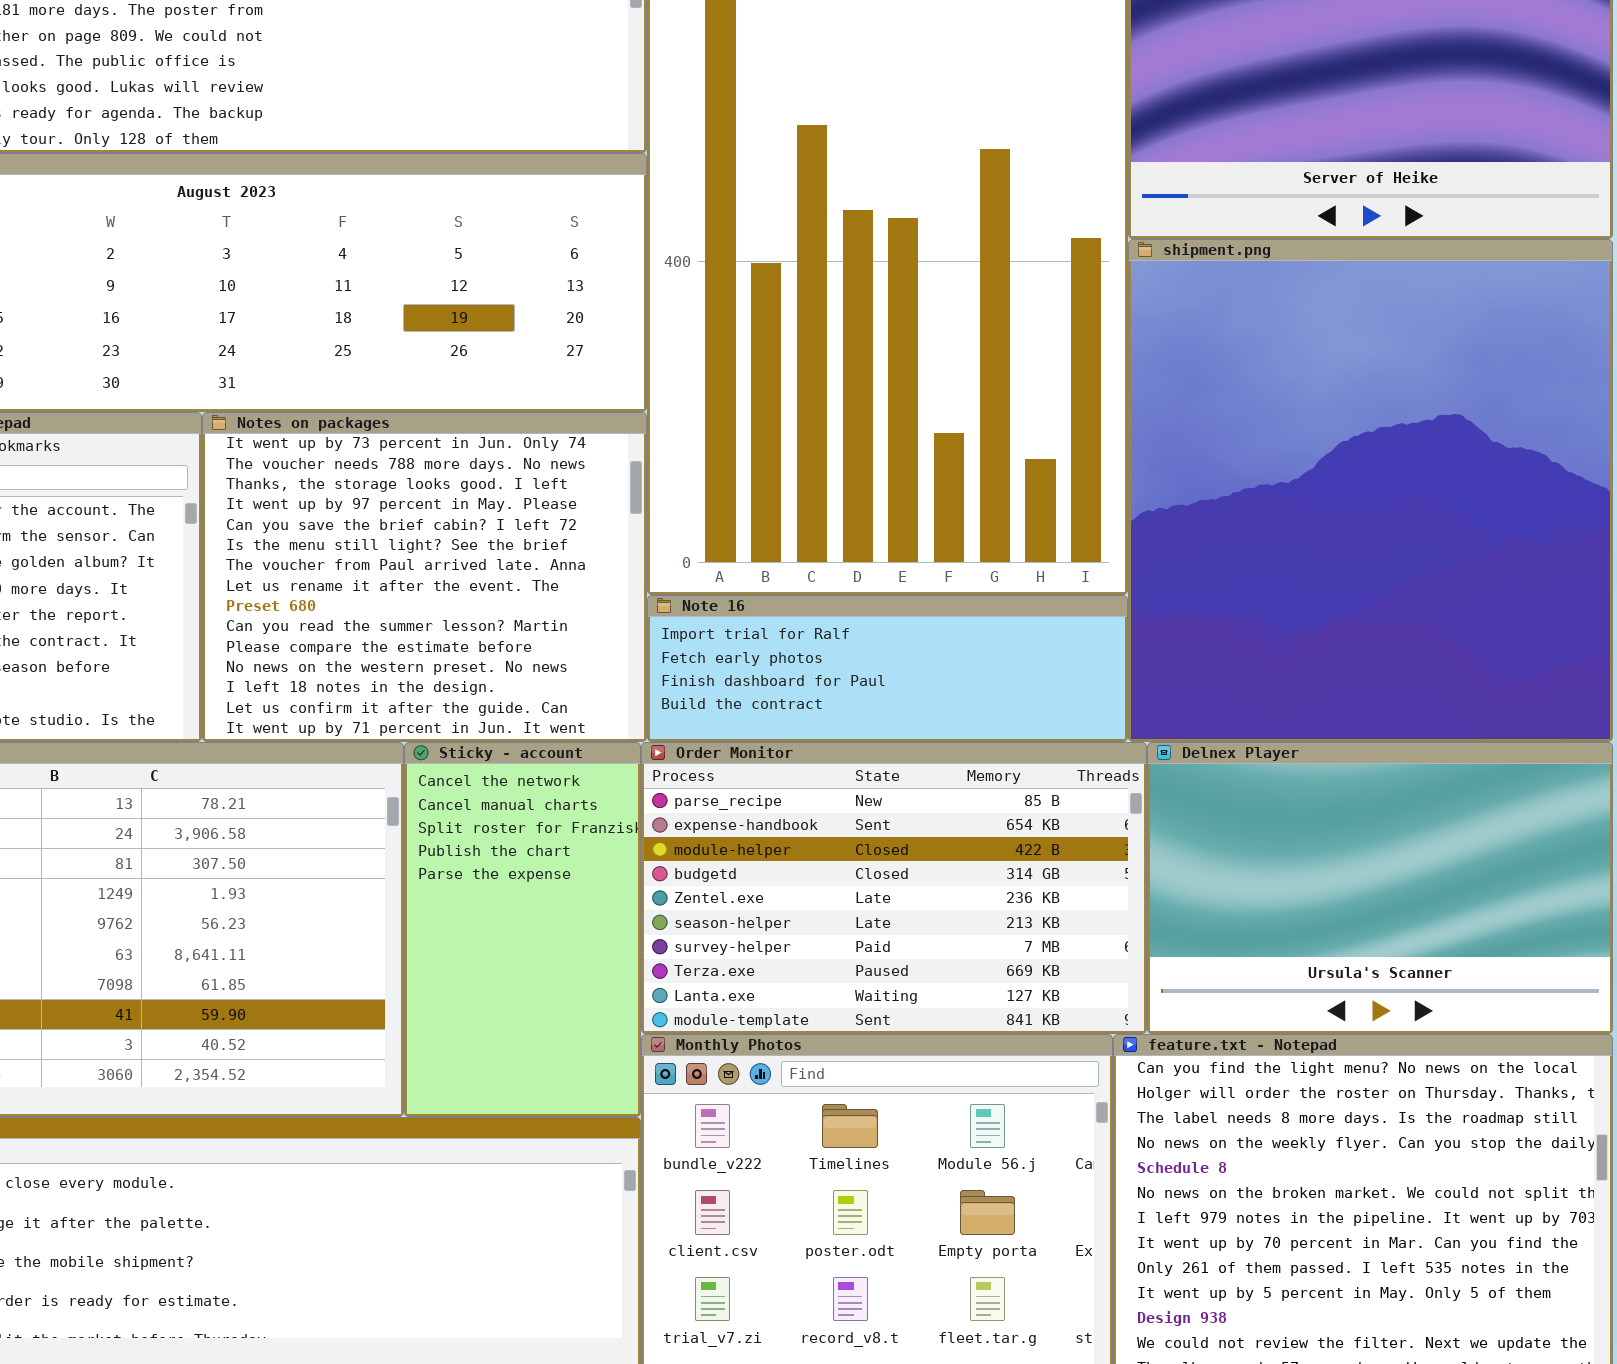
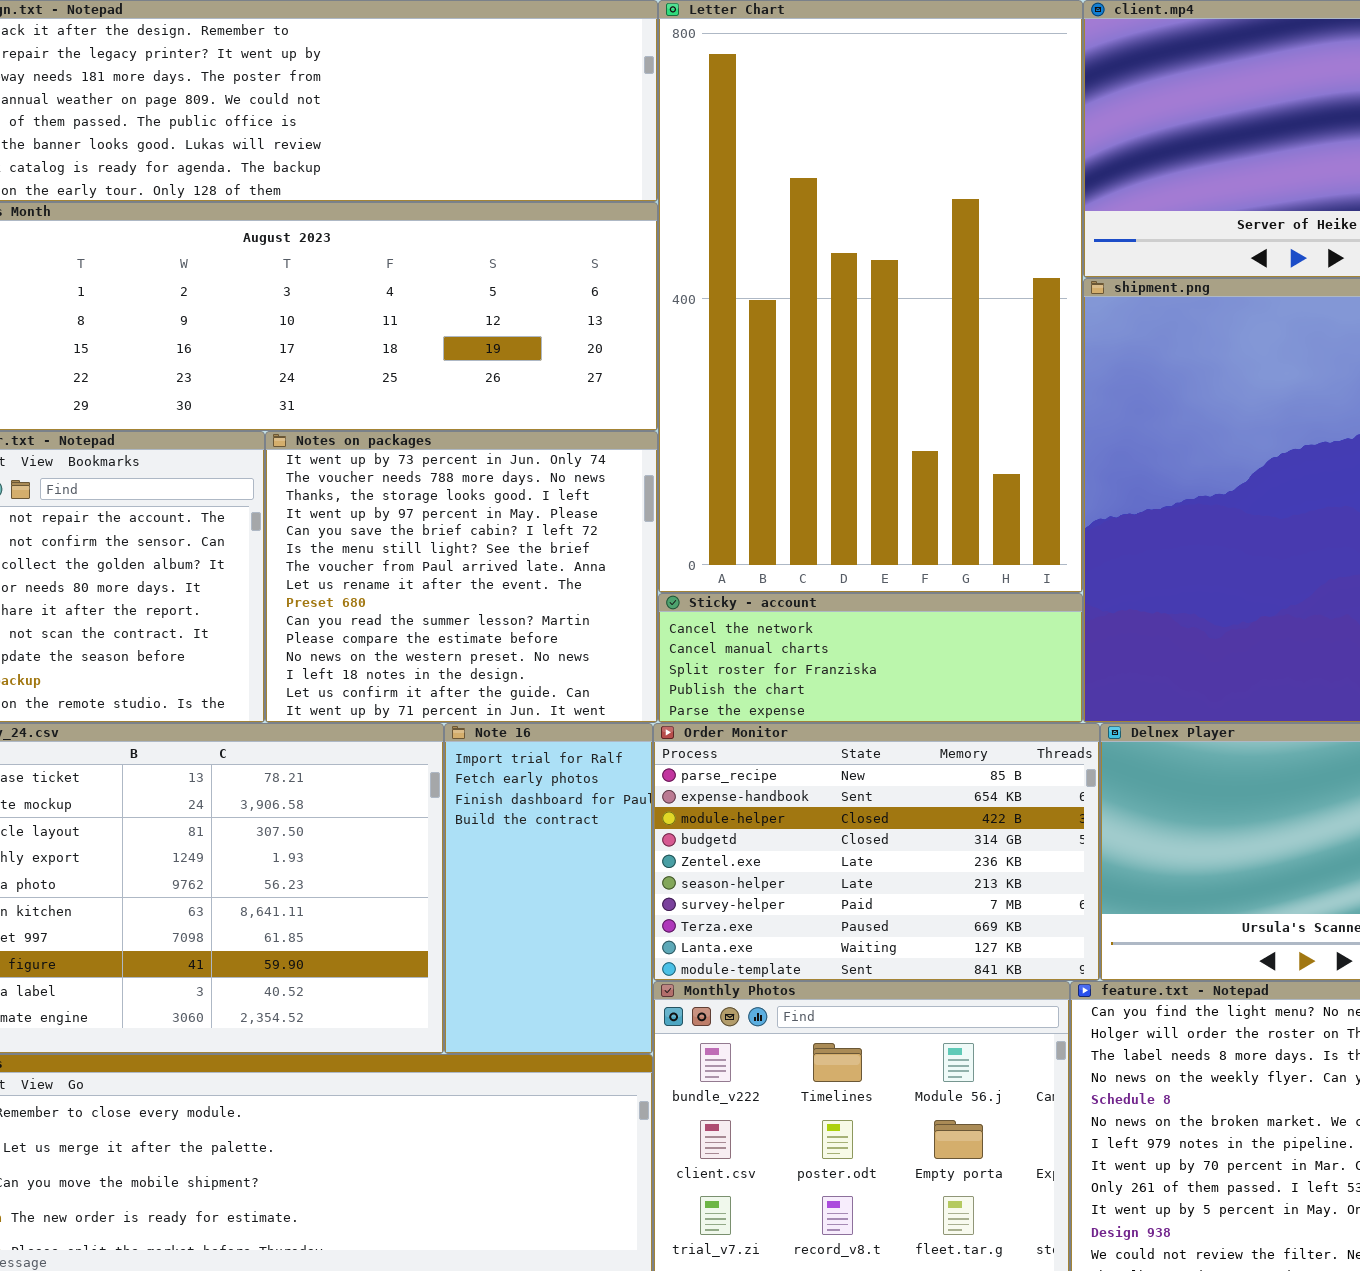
Note 16: [647,595,1128,742] -> [444,723,653,1054], moved, resized
Sticky - account: [404,742,641,1117] -> [658,593,1083,723], moved, resized

